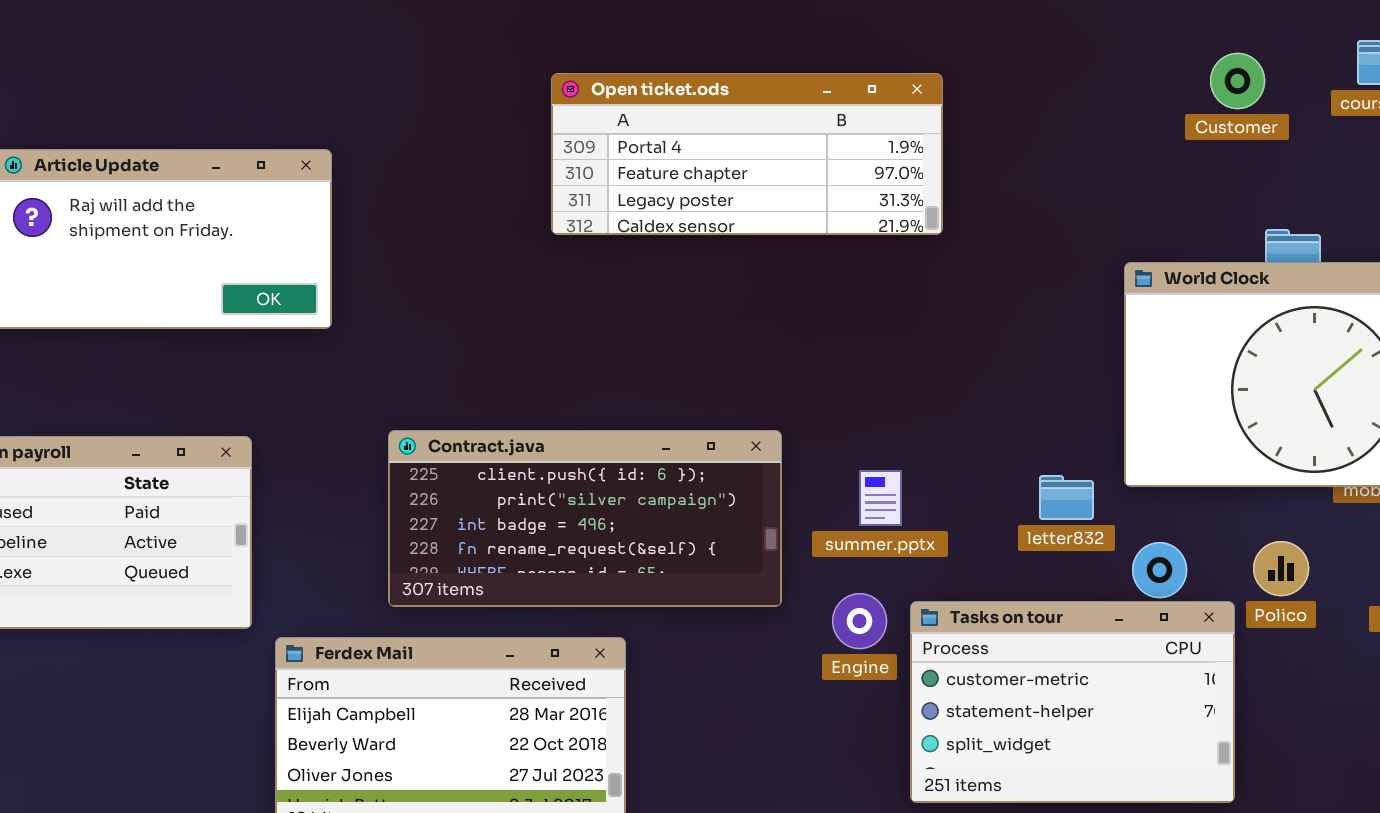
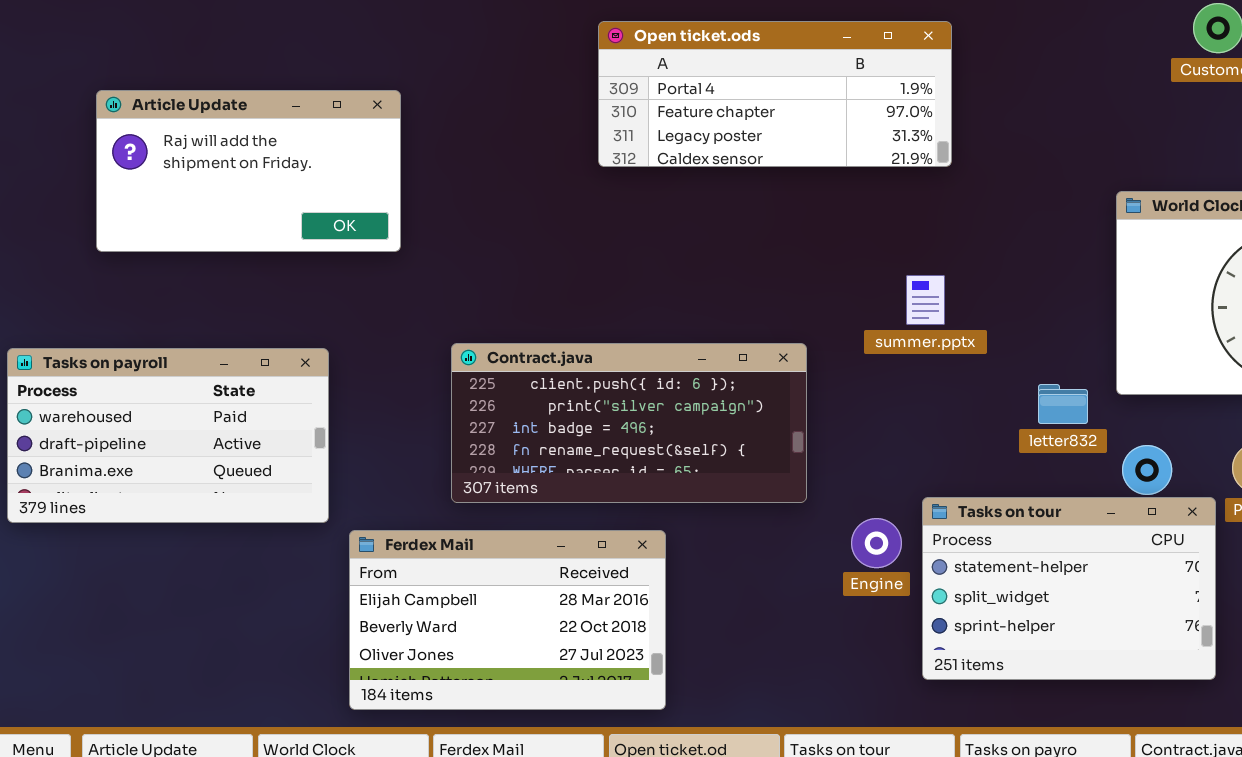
summer.pptx: [859,470,902,526] -> [906,275,945,325], moved
Engine: [832,593,887,649] -> [851,518,902,568], moved
Tasks on tour: [910,601,1235,803] -> [922,497,1216,680], scrolled down 1 row

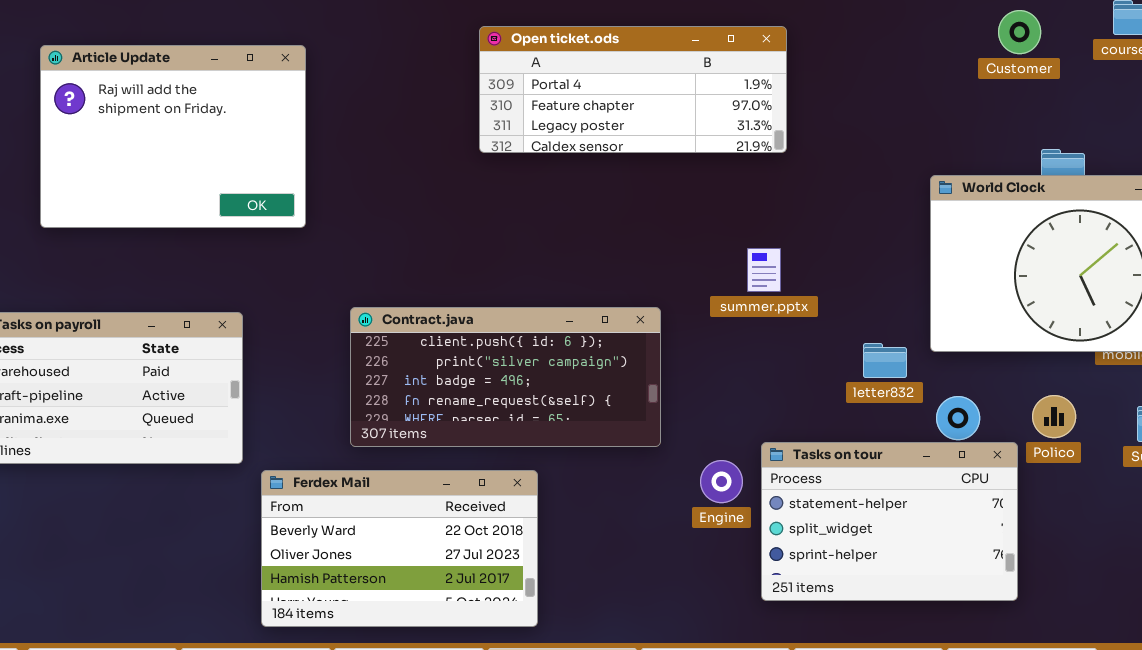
Article Update: [96,90,401,252] -> [40,45,306,228], resized
Ferdex Mail: [349,530,666,710] -> [261,470,538,627], scrolled down 1 row

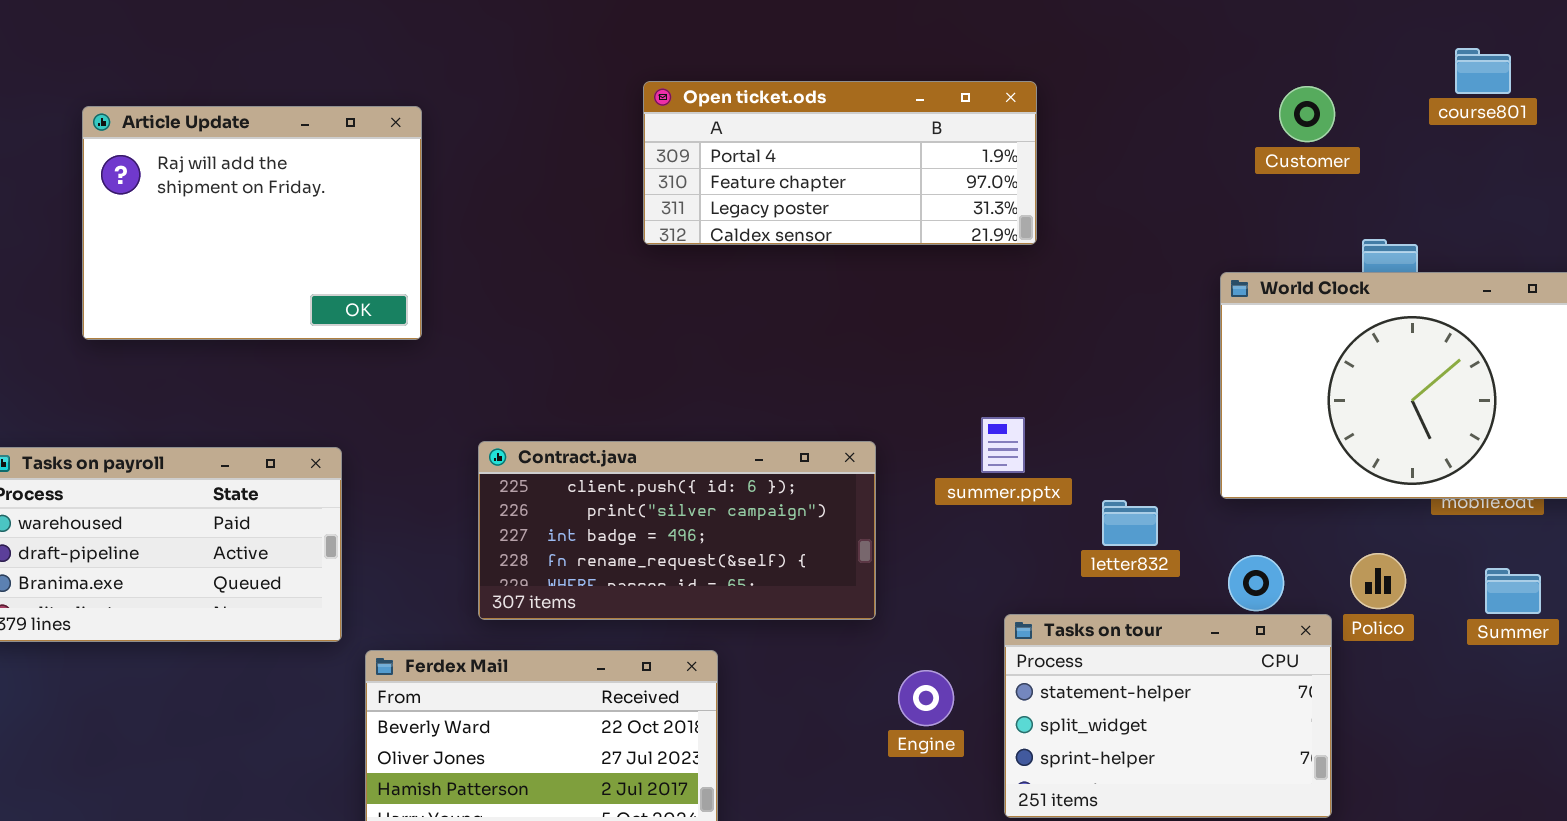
Customer: [998,10,1041,54] -> [1279,86,1335,142], moved
summer.pptx: [747,248,781,292] -> [981,417,1025,473], moved
letter832: [863,343,907,378] -> [1102,500,1158,546], moved
Engine: [700,460,743,503] -> [898,670,954,726], moved

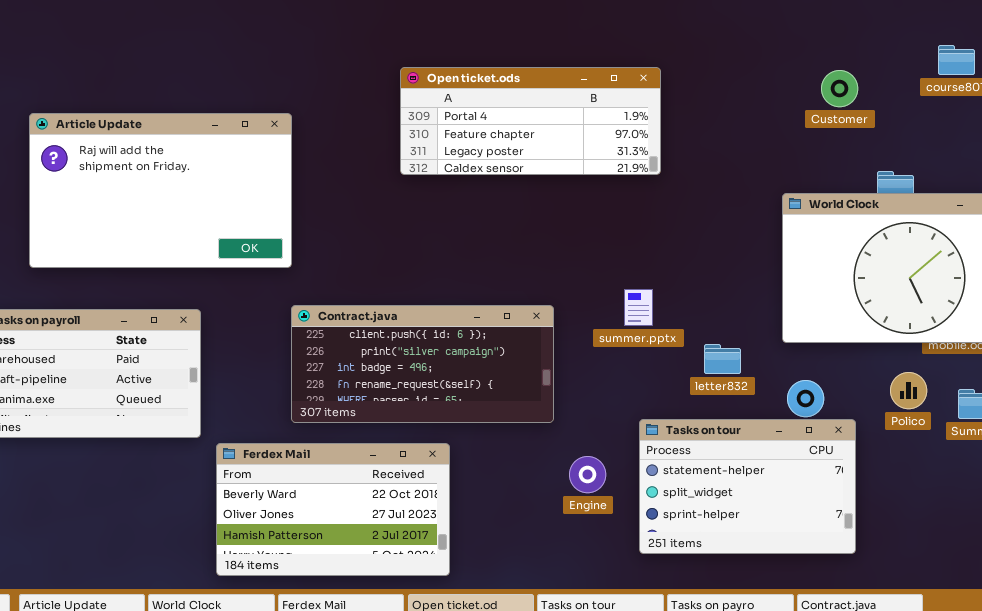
Article Update: [82,106,422,340] -> [29,113,292,268], moved, resized
Polico: [1350,553,1406,609] -> [890,372,927,409], moved

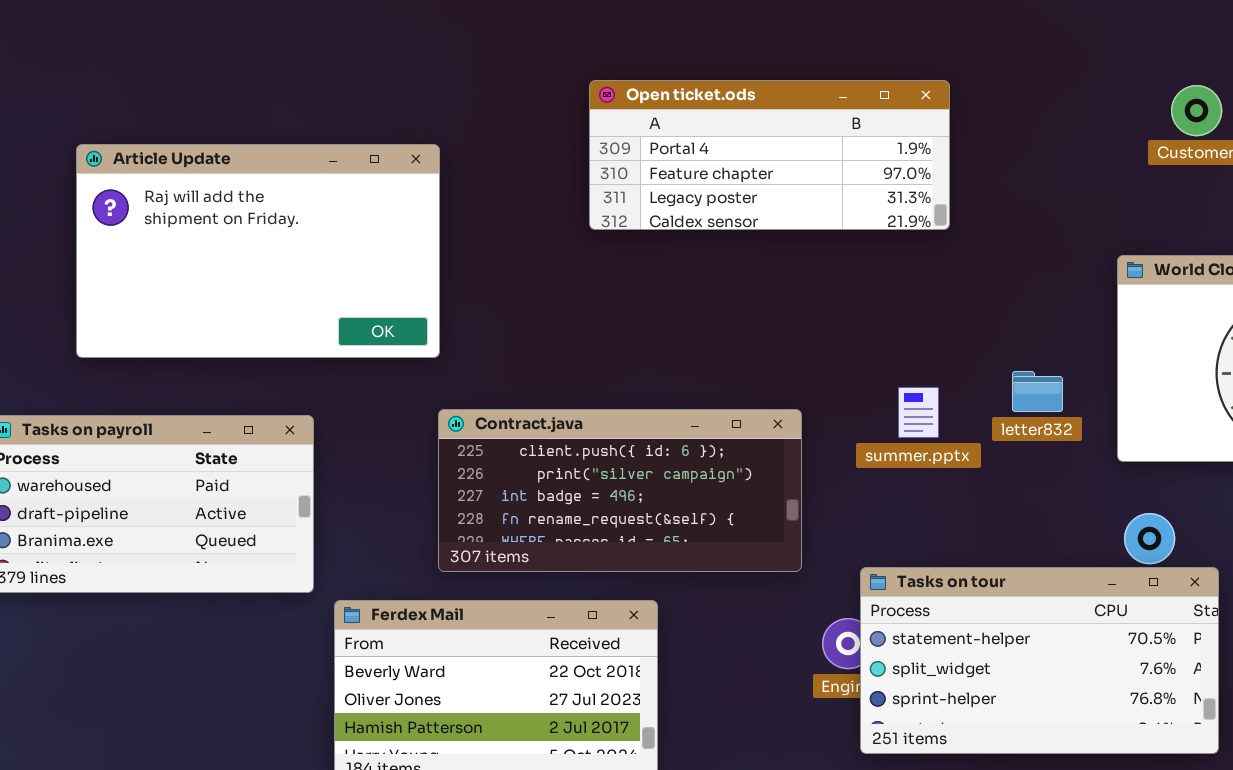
letter832: [704,344,741,374] -> [1012,371,1063,412], moved
Tasks on tour: [639,419,856,554] -> [860,567,1219,754], resized

